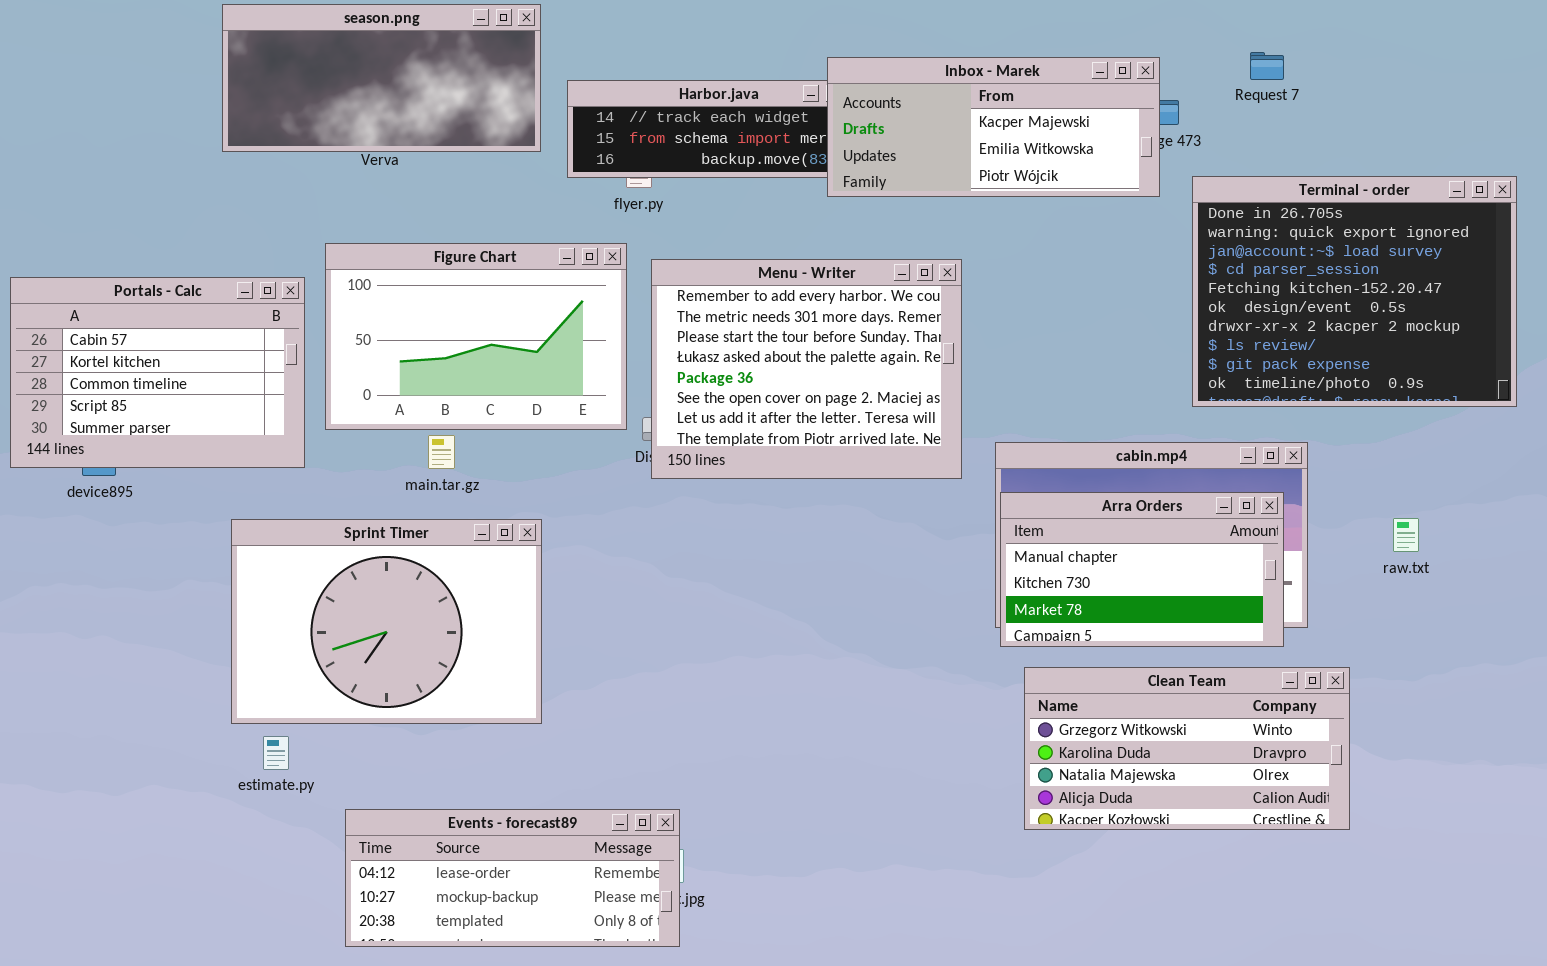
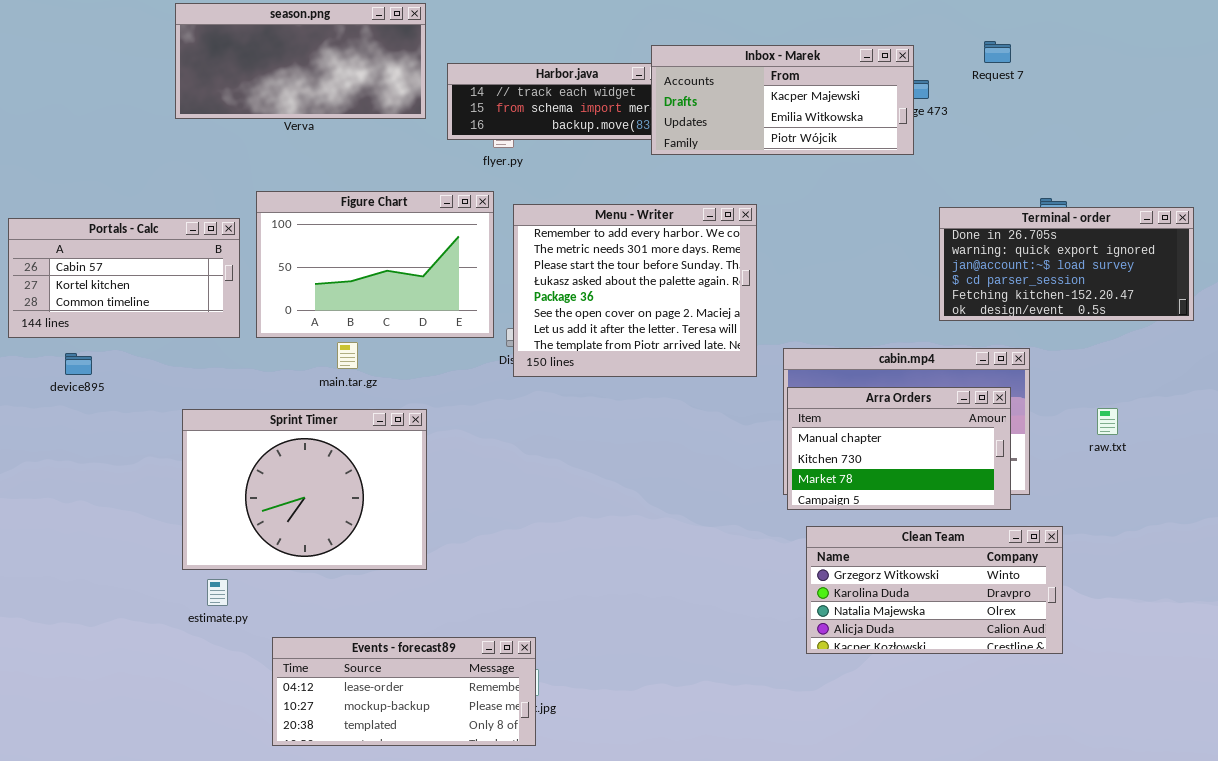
Terminal - order: [1192,176,1517,407] -> [939,207,1194,321], resized
Portals - Calc: [10,277,305,468] -> [8,218,240,338], resized

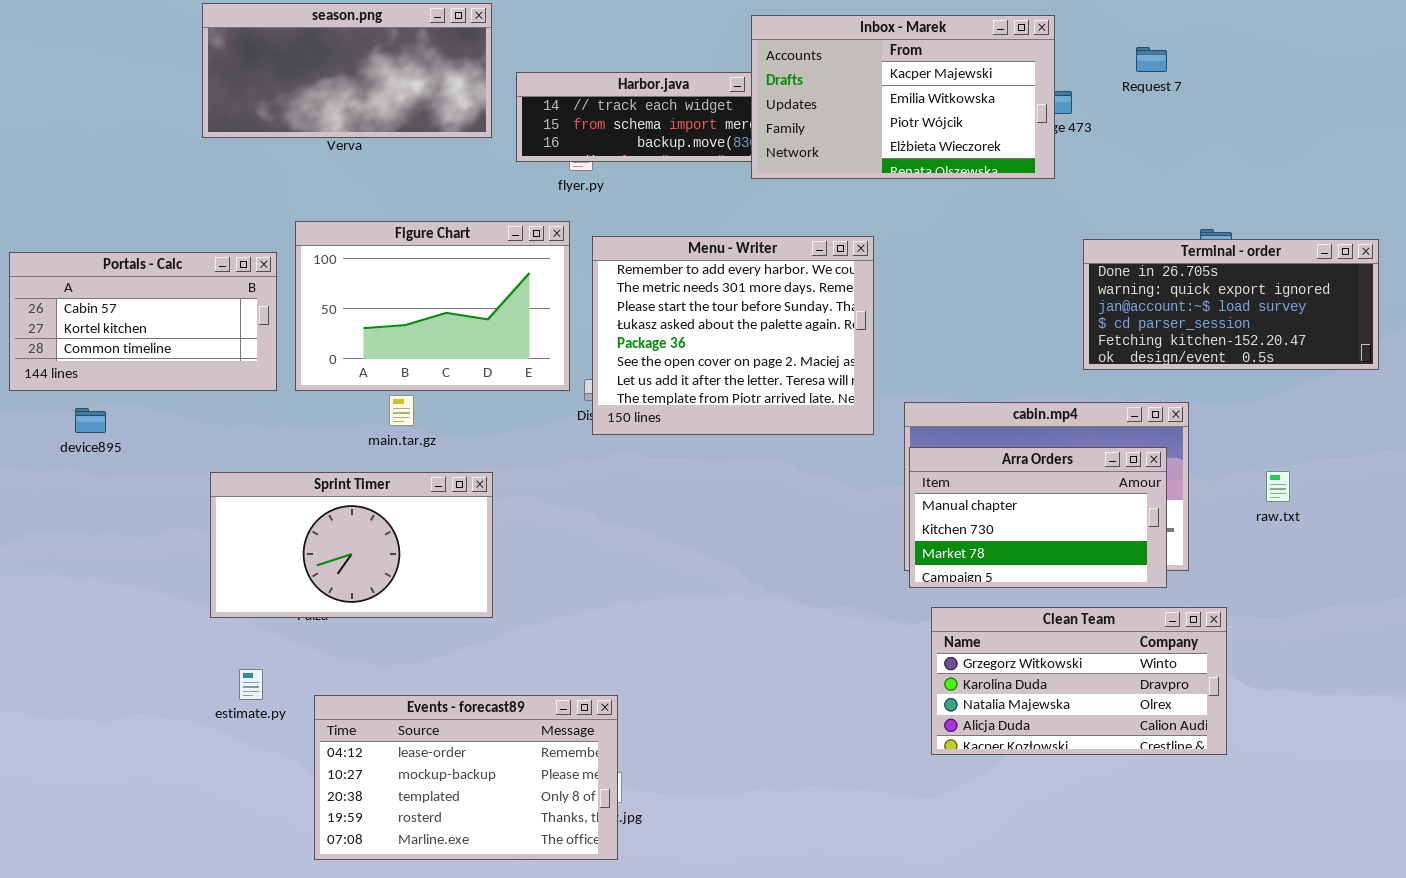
Inbox - Marek: [651,45,914,155] -> [751,15,1055,179], resized
Sprint Timer: [182,409,427,570] -> [210,472,493,618], resized
Events - forecast89: [272,637,536,746] -> [314,695,618,860], resized

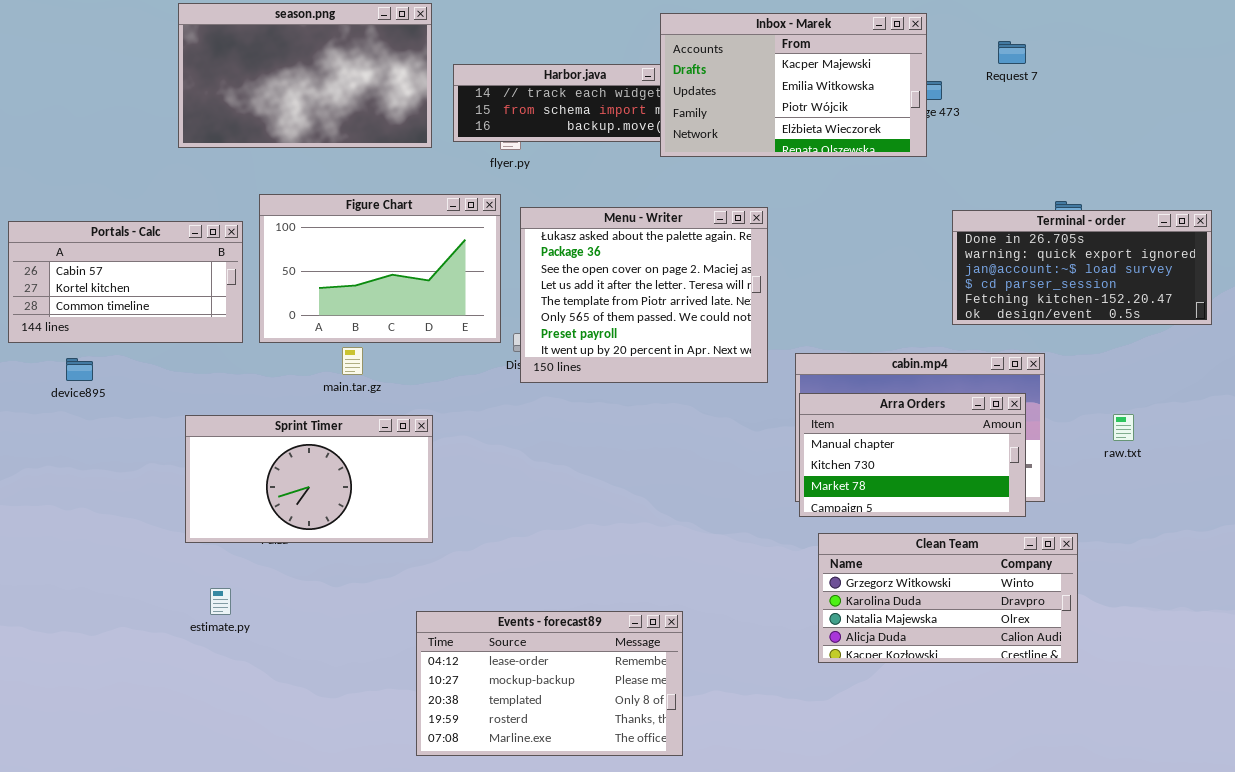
season.png: [202,3,492,138] -> [178,3,432,148], resized
Menu - Writer: [592,236,874,435] -> [520,207,768,383], scrolled down 3 rows
Events - forecast89: [314,695,618,860] -> [416,611,683,756], moved

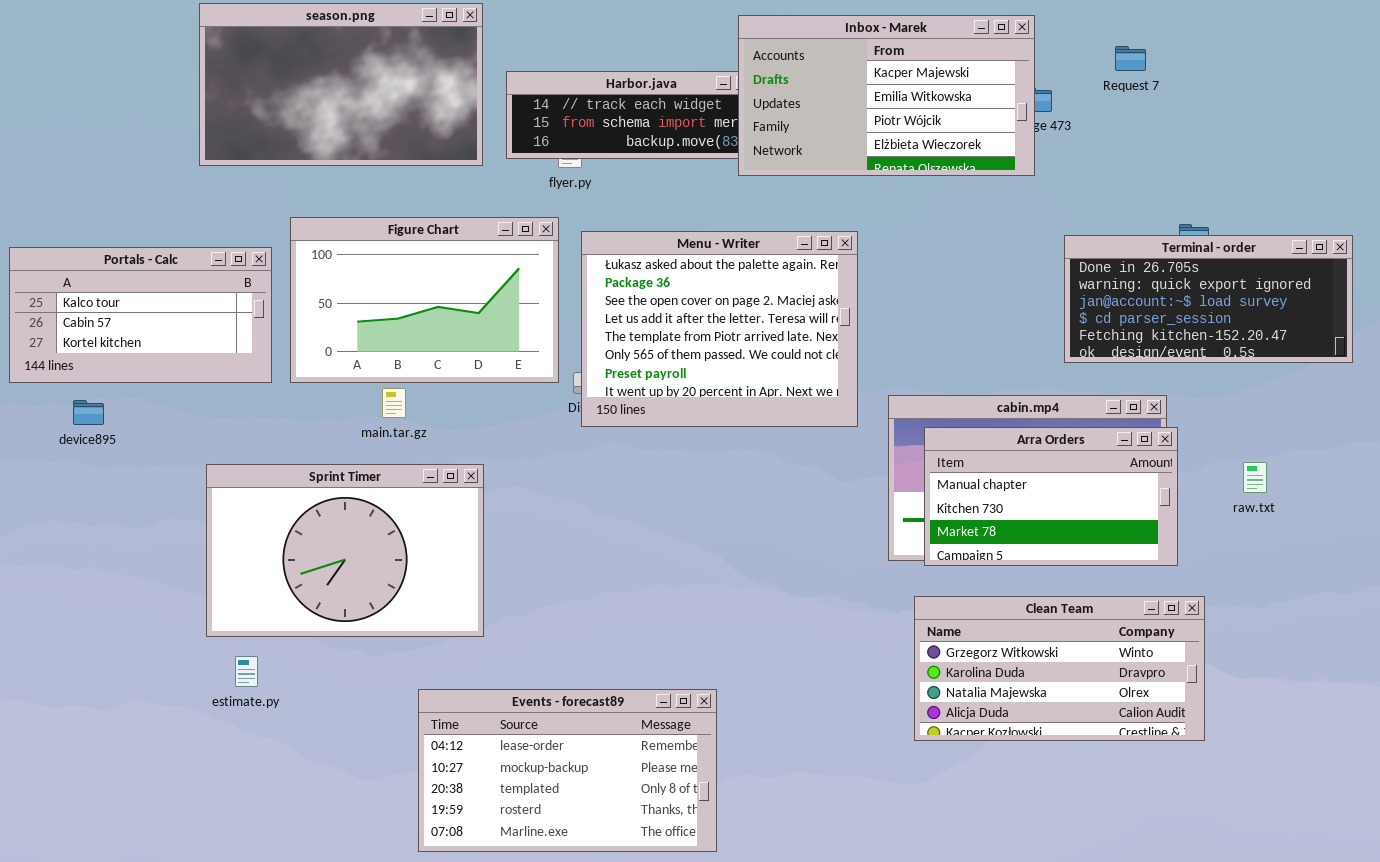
Portals - Calc: [8,221,243,343] -> [9,247,272,383], scrolled up 1 row
Arra Orders: [799,393,1026,517] -> [924,427,1178,566], moved
Sprint Timer: [185,415,433,543] -> [206,464,484,637], resized
Events - forecast89: [416,611,683,756] -> [418,689,717,852], moved

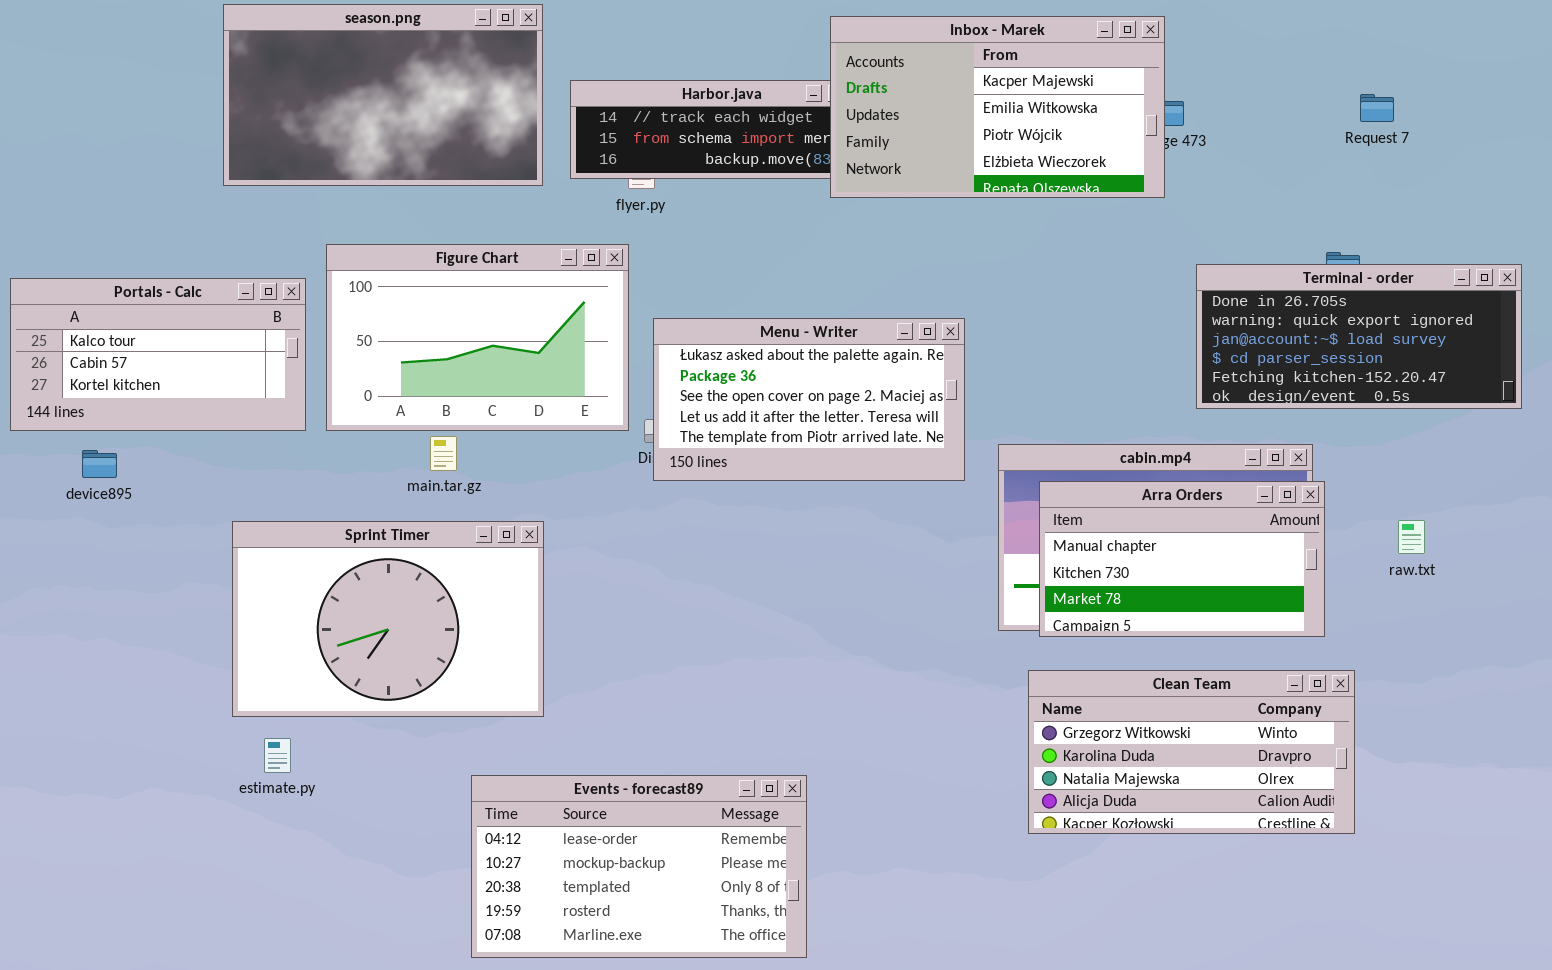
Request 7: [1115,46,1146,71] -> [1360,94,1394,122], moved
Menu - Writer: [581,231,858,427] -> [653,318,965,481], resized

